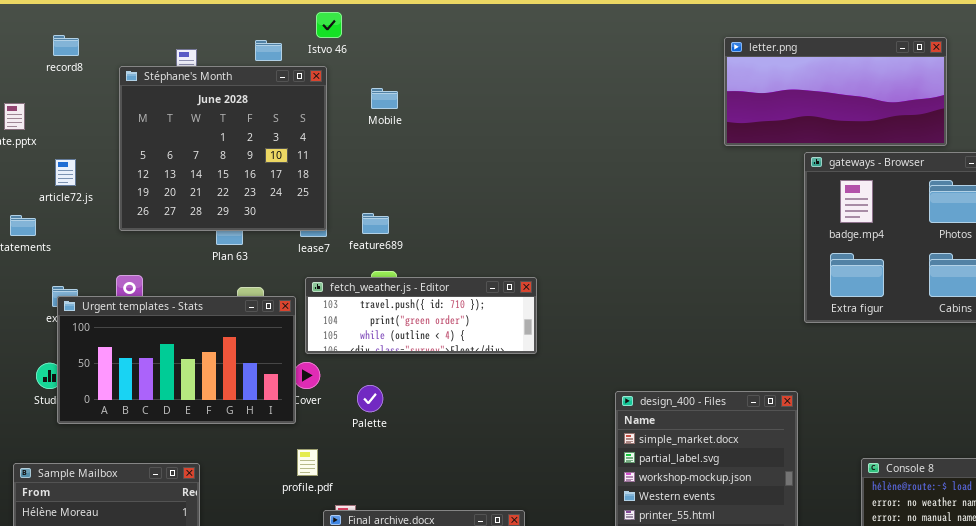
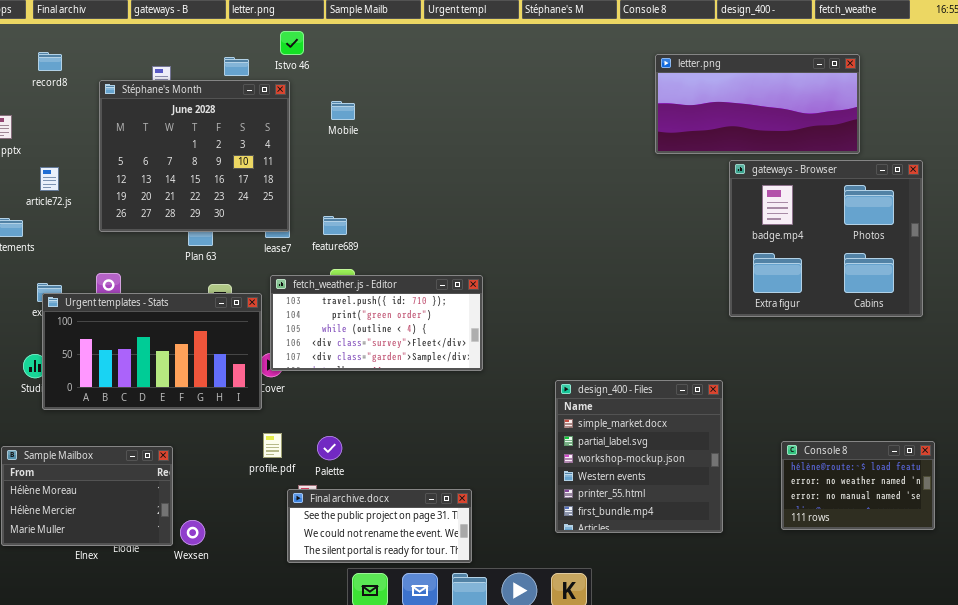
fetch_weather.js - Editor: [305,277,537,354] -> [270,275,483,371], resized
Palette: [357,385,383,412] -> [317,436,342,460], moved

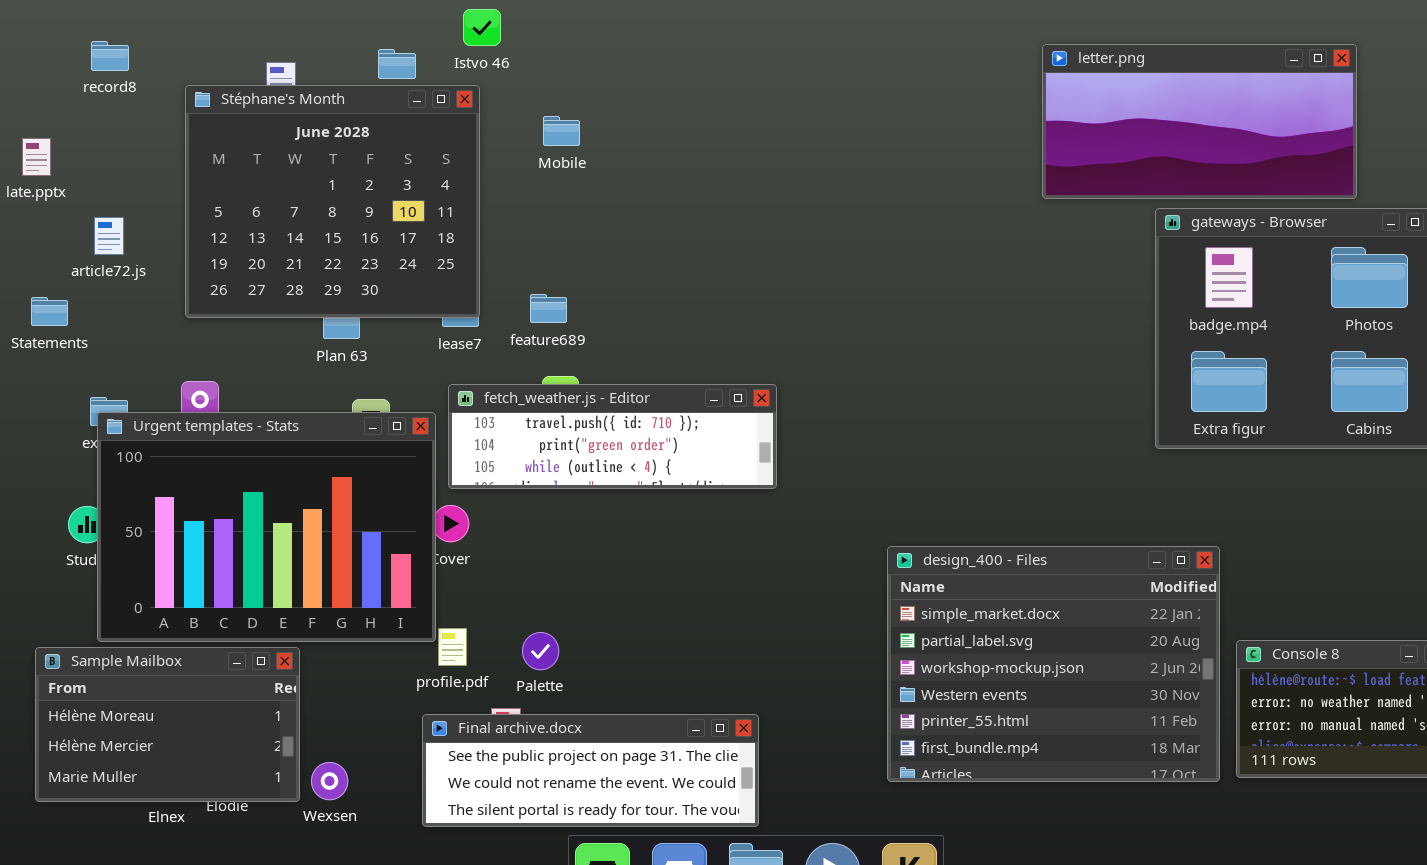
fetch_weather.js - Editor: [270,275,483,371] -> [448,384,777,489], resized
Urgent templates - Stats: [42,293,262,410] -> [97,412,436,642], resized
design_400 - Files: [555,380,723,533] -> [887,546,1220,782], resized
Final archive.docx: [287,489,472,563] -> [422,714,759,827], resized

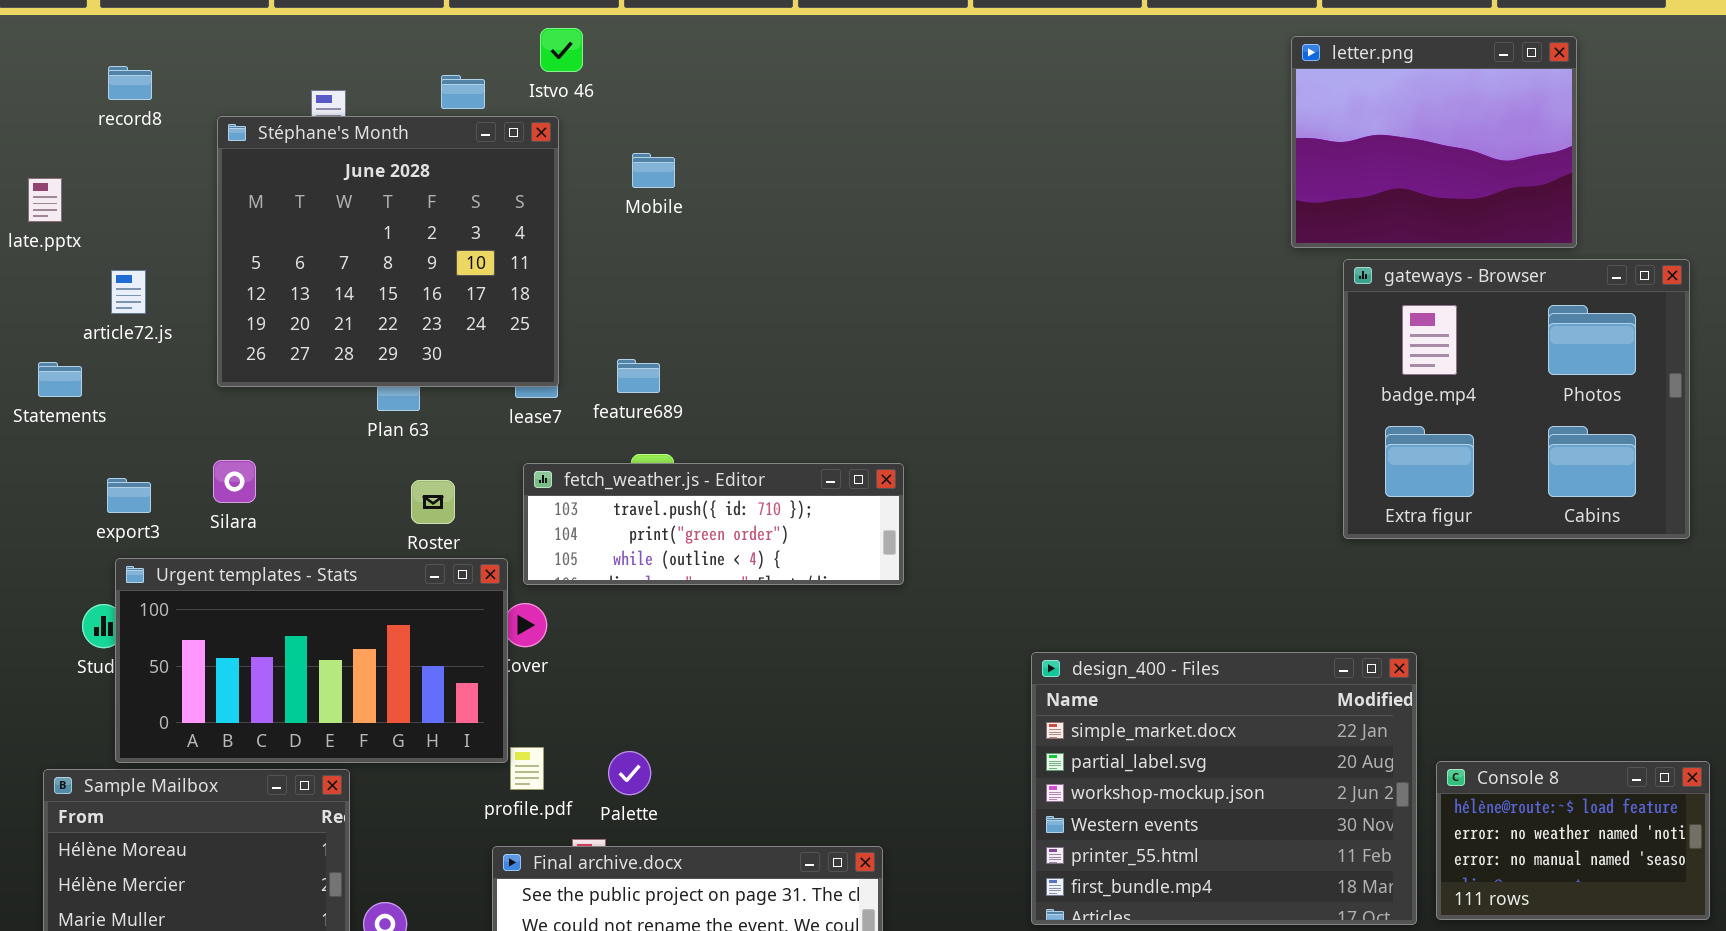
letter.png: [1042,44,1357,199] -> [1291,36,1577,248], resized
Urgent templates - Stats: [97,412,436,642] -> [115,558,508,763], resized

